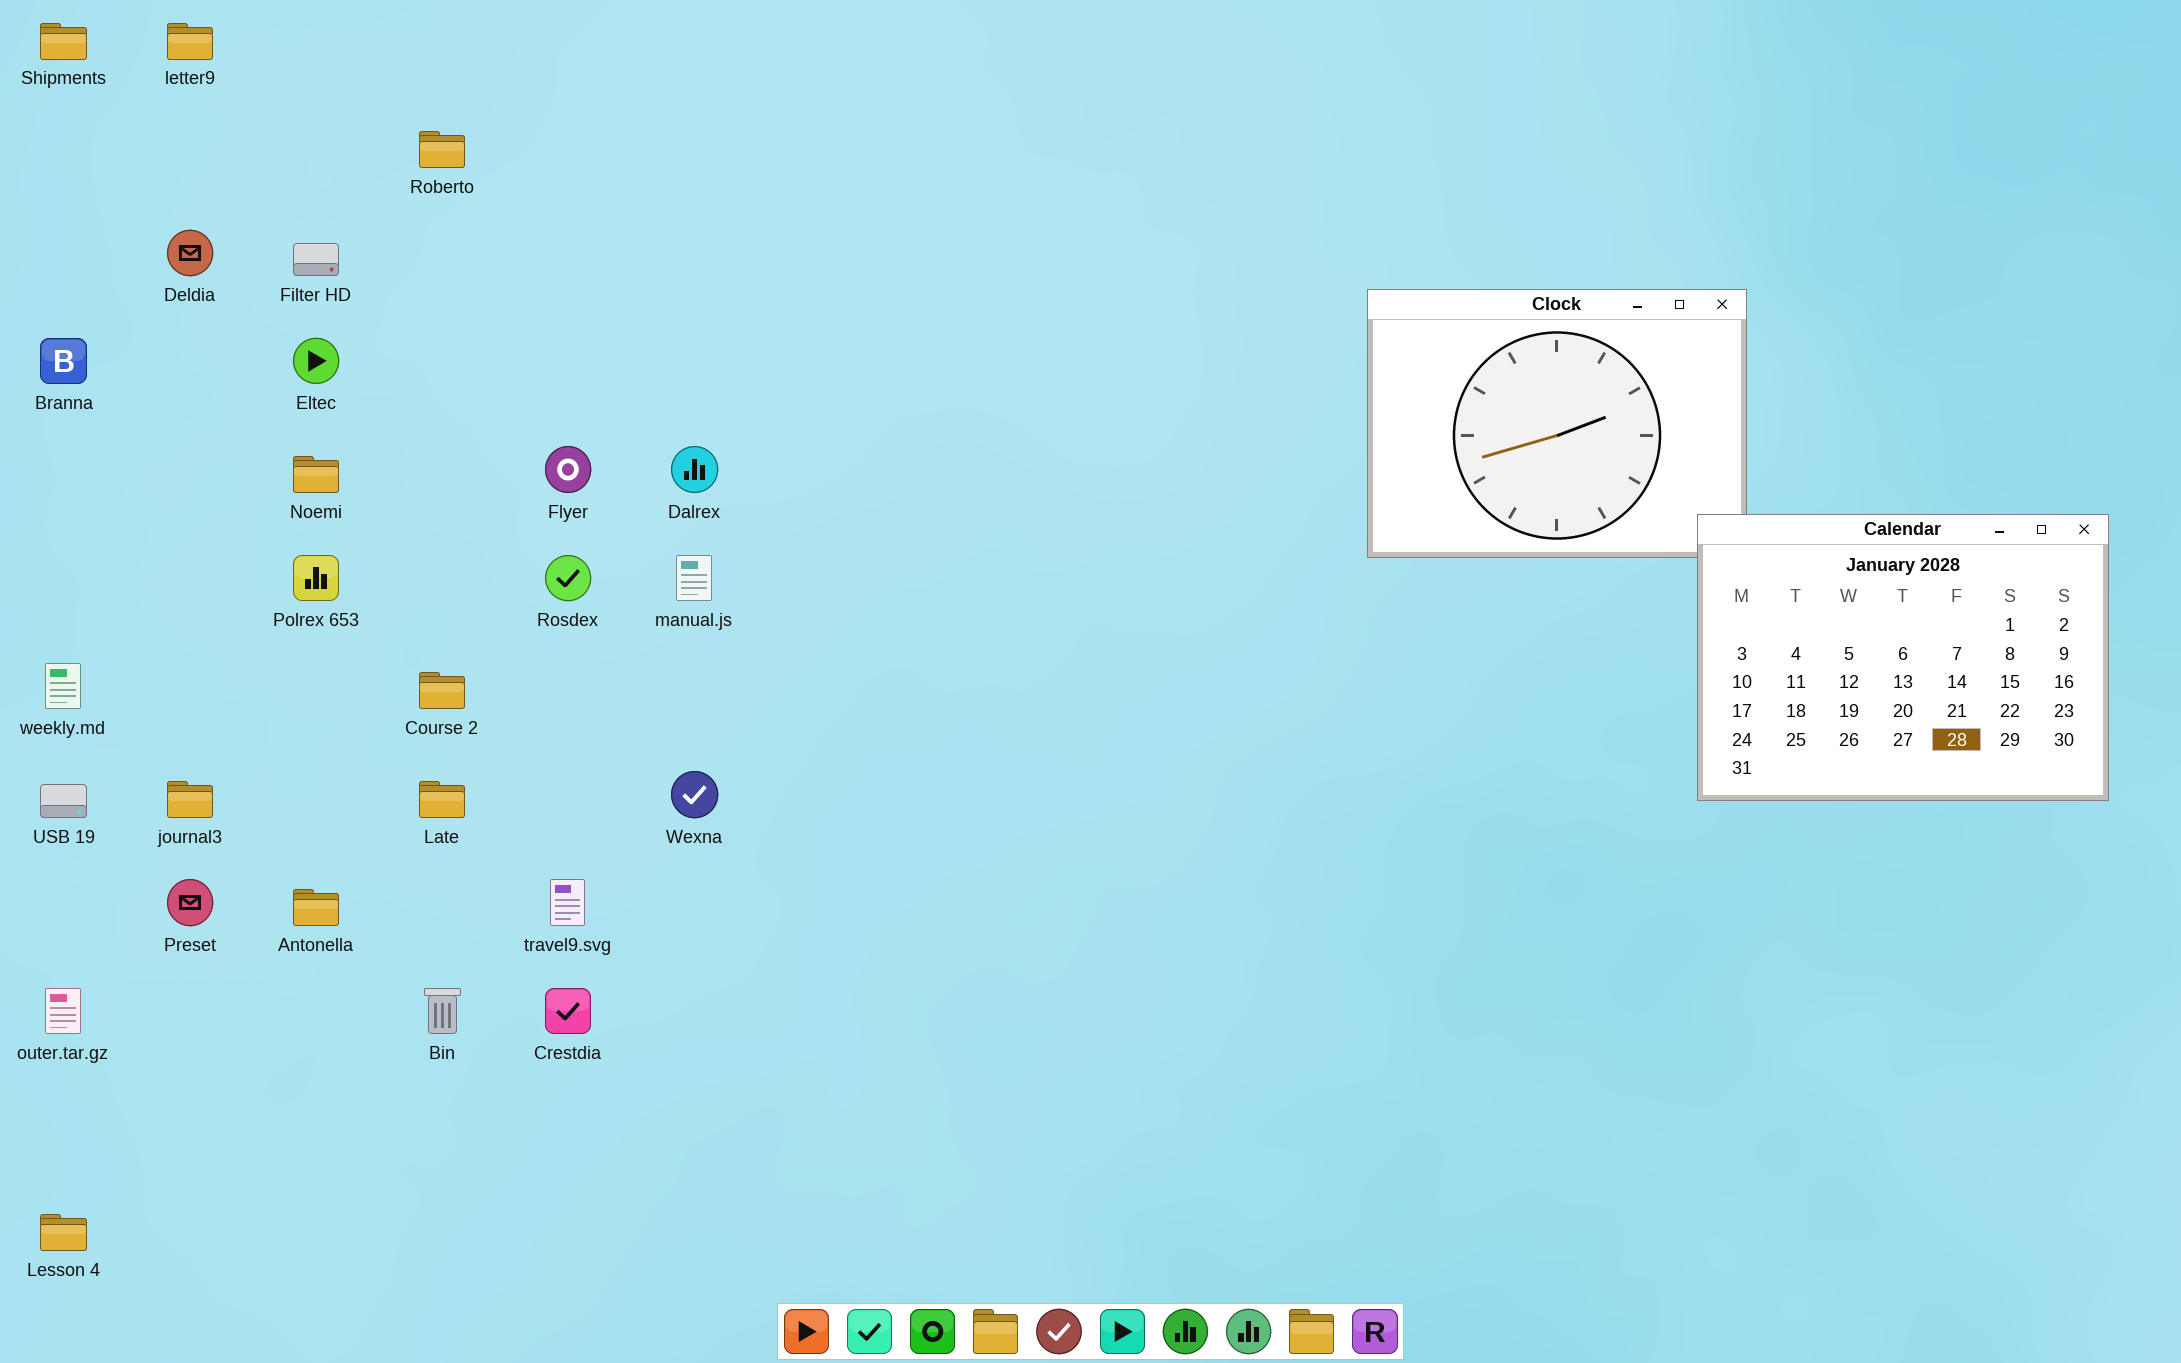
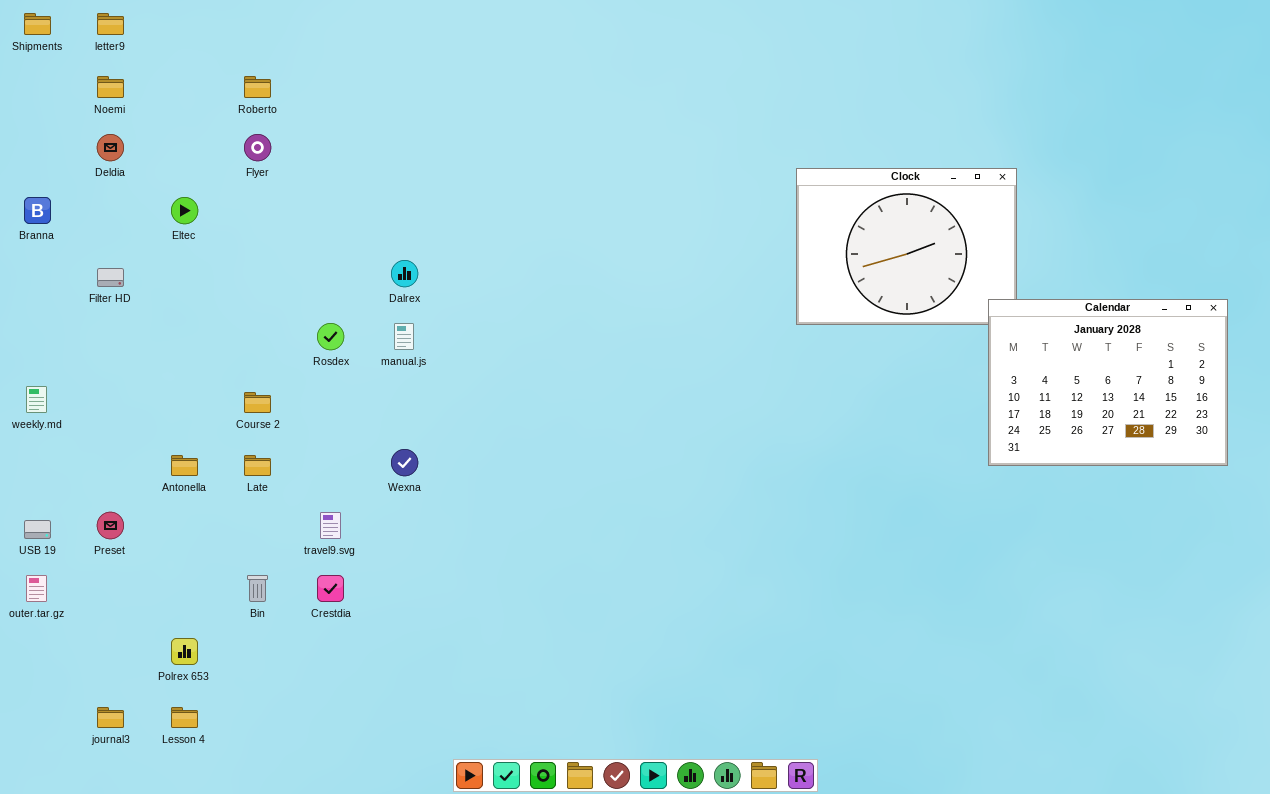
Filter HD: [293,243,339,276] -> [97,268,124,287], moved
Flyer: [545,446,591,493] -> [244,134,271,161], moved
Noemi: [293,456,339,493] -> [97,76,124,98], moved
Polrex 653: [293,555,339,601] -> [171,638,198,665], moved
journal3: [167,781,213,818] -> [97,707,124,728], moved
USB 19: [40,784,87,818] -> [24,520,51,539], moved
Antonella: [293,889,339,926] -> [171,455,198,476], moved
Lesson 4: [40,1214,87,1251] -> [171,707,198,728], moved

